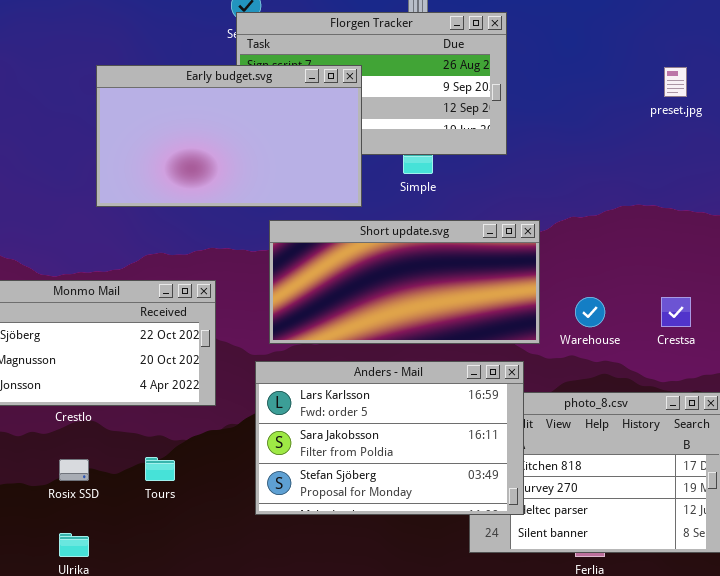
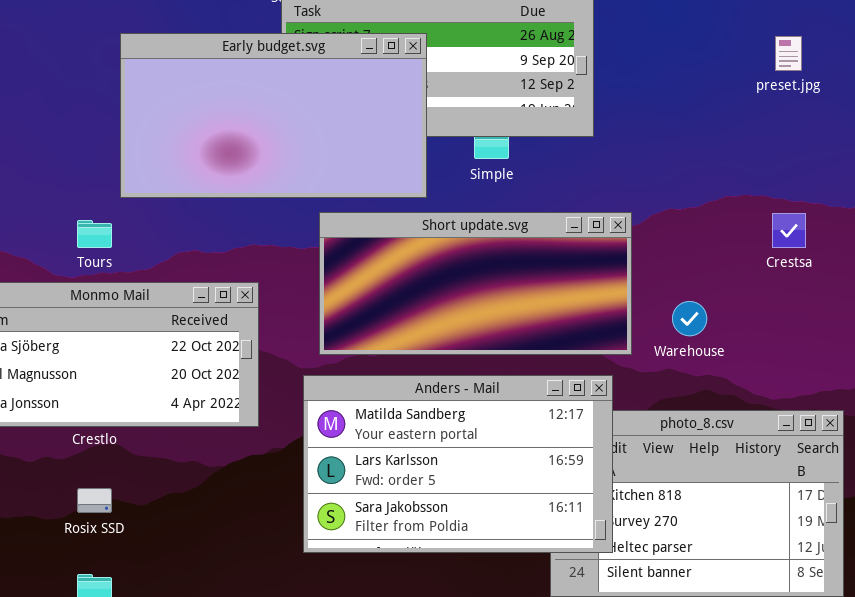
Crestsa: [661,297,691,327] -> [772,213,806,248], moved
Anders - Mail: [255,361,524,515] -> [303,375,613,553], scrolled up 1 row
Tours: [145,457,175,481] -> [77,220,112,248], moved

